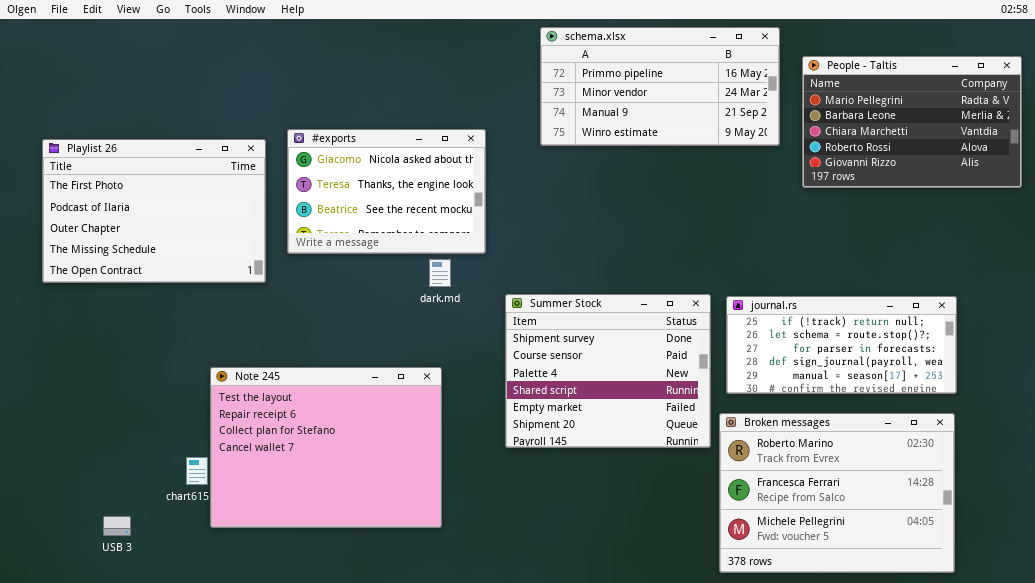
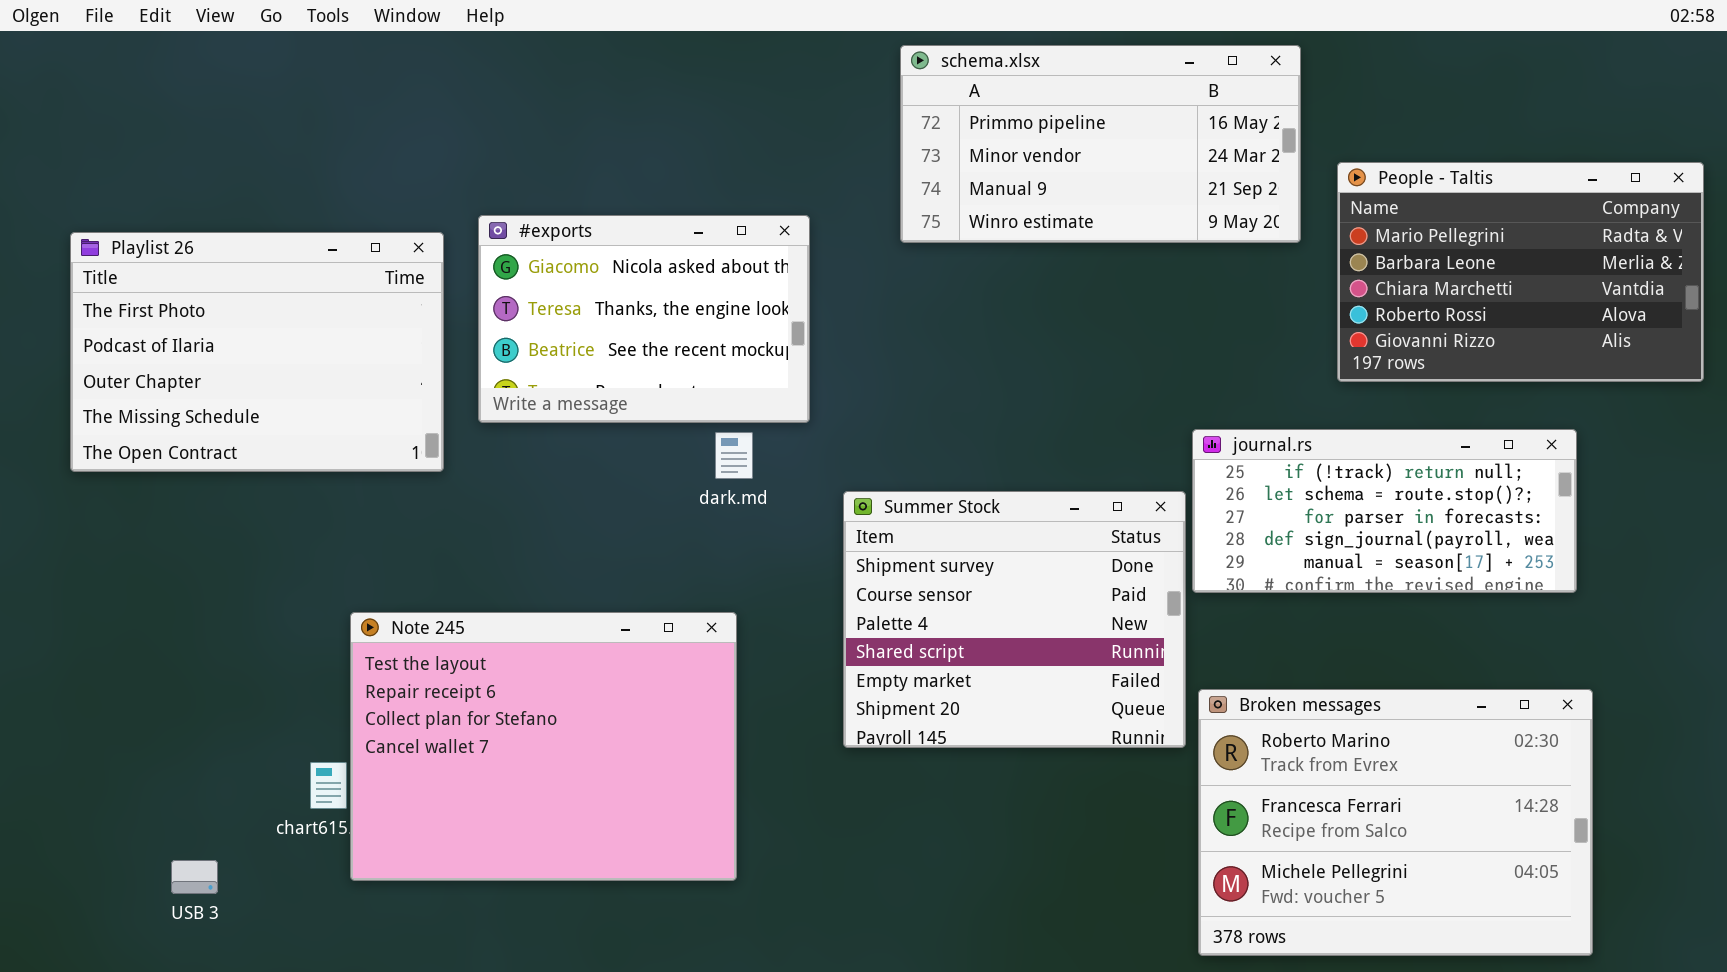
People - Taltis: [802,56,1022,188] -> [1337,162,1704,382], moved
journal.rs: [726,296,957,394] -> [1192,429,1577,593], moved

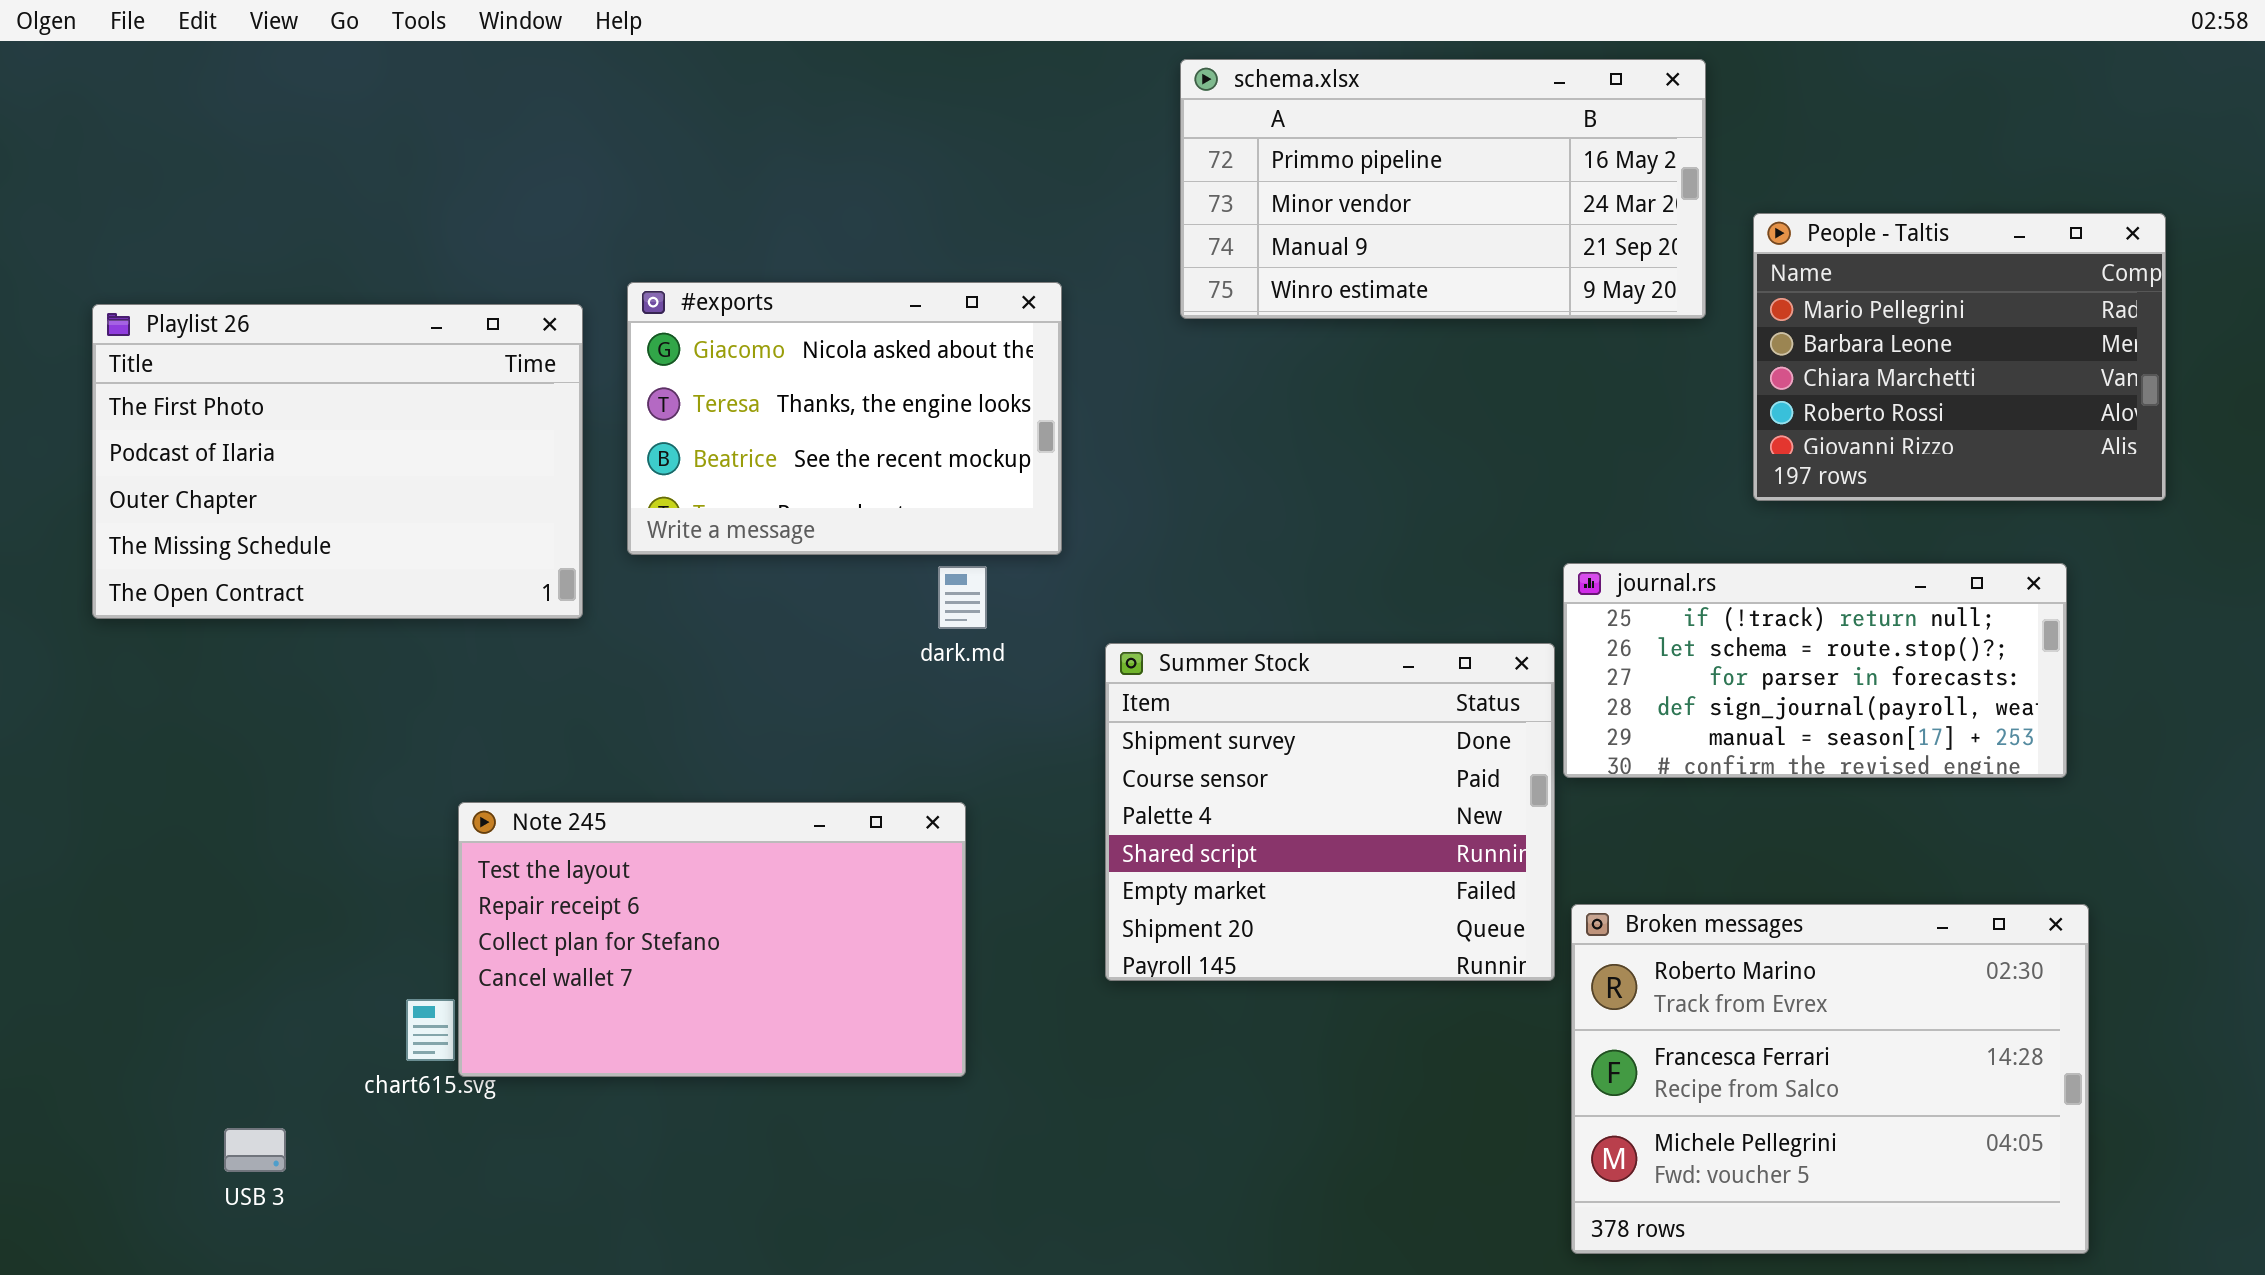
People - Taltis: [1337,162,1704,382] -> [1753,213,2166,501], resized
Note 245: [350,612,737,881] -> [458,802,966,1077], resized

